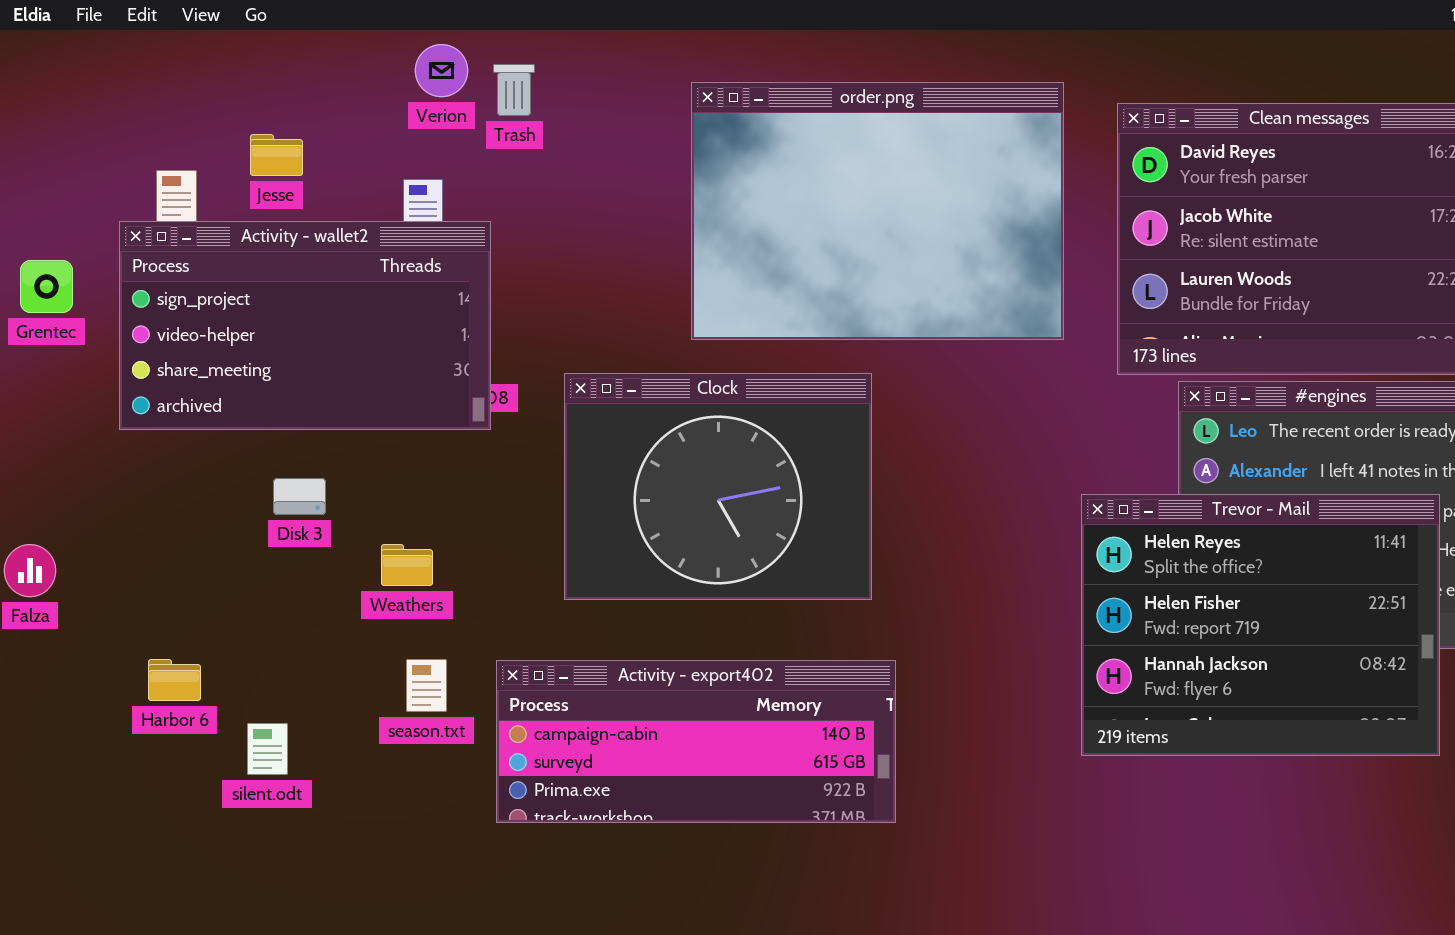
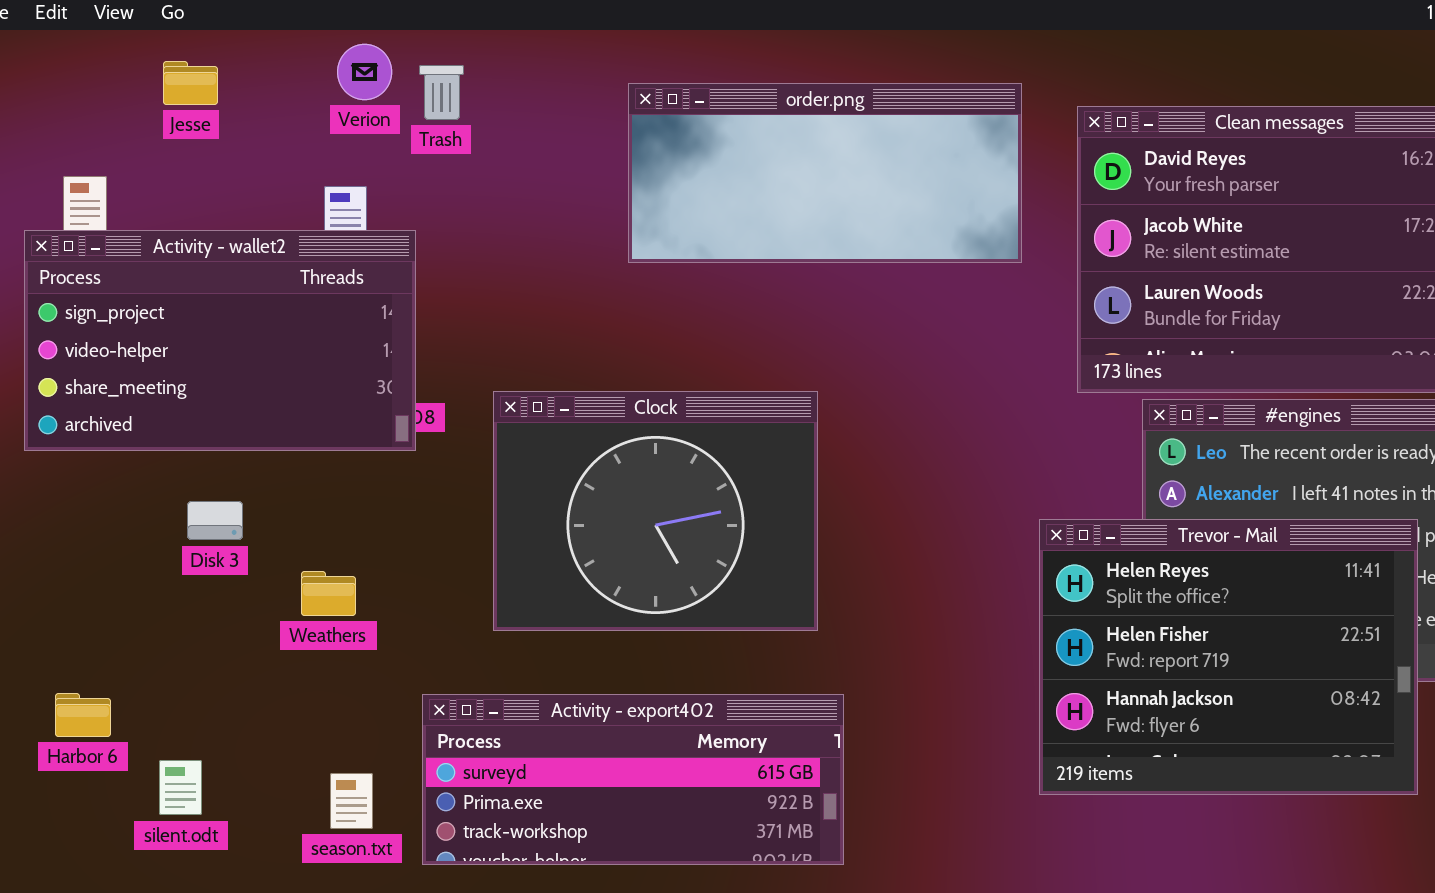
order.png: [691,82,1064,340] -> [628,83,1022,263], resized
Jesse: [250,134,303,176] -> [163,61,218,105], moved
season.txt: [406,659,447,712] -> [330,773,373,829], moved
Activity - export402: [496,660,896,823] -> [422,694,844,865], scrolled down 1 row

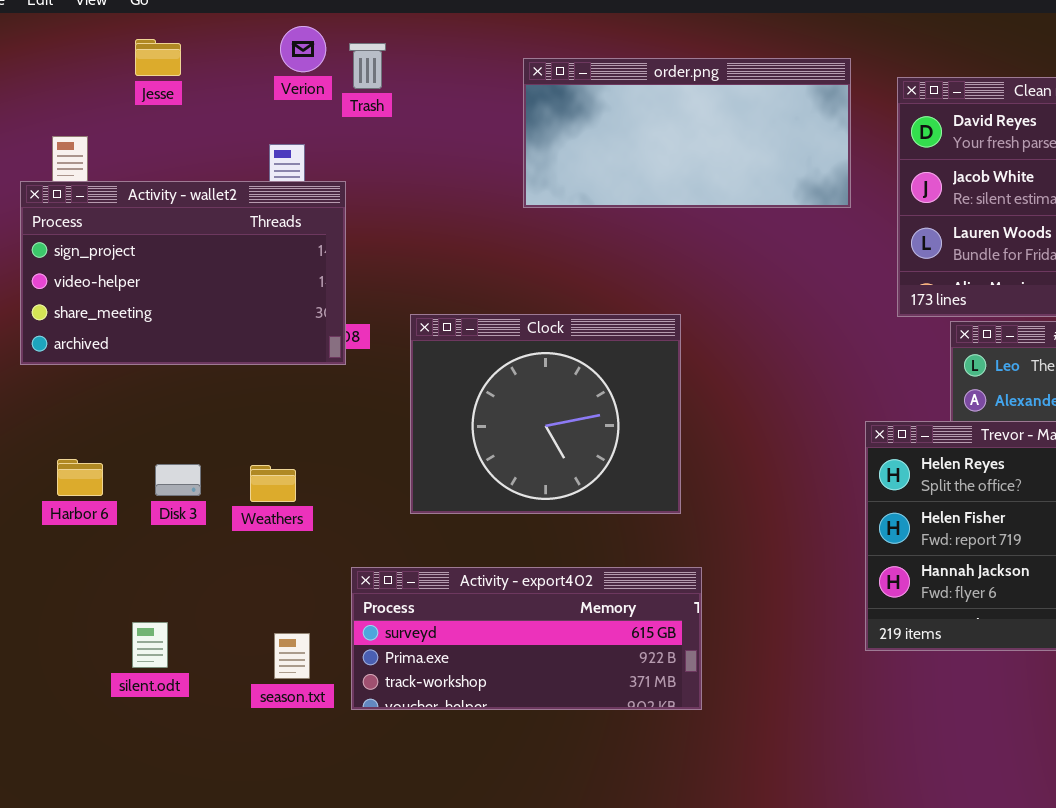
Disk 3: [187,501,243,540] -> [155,464,201,496], moved
Harbor 6: [55,693,111,737] -> [57,459,103,496], moved

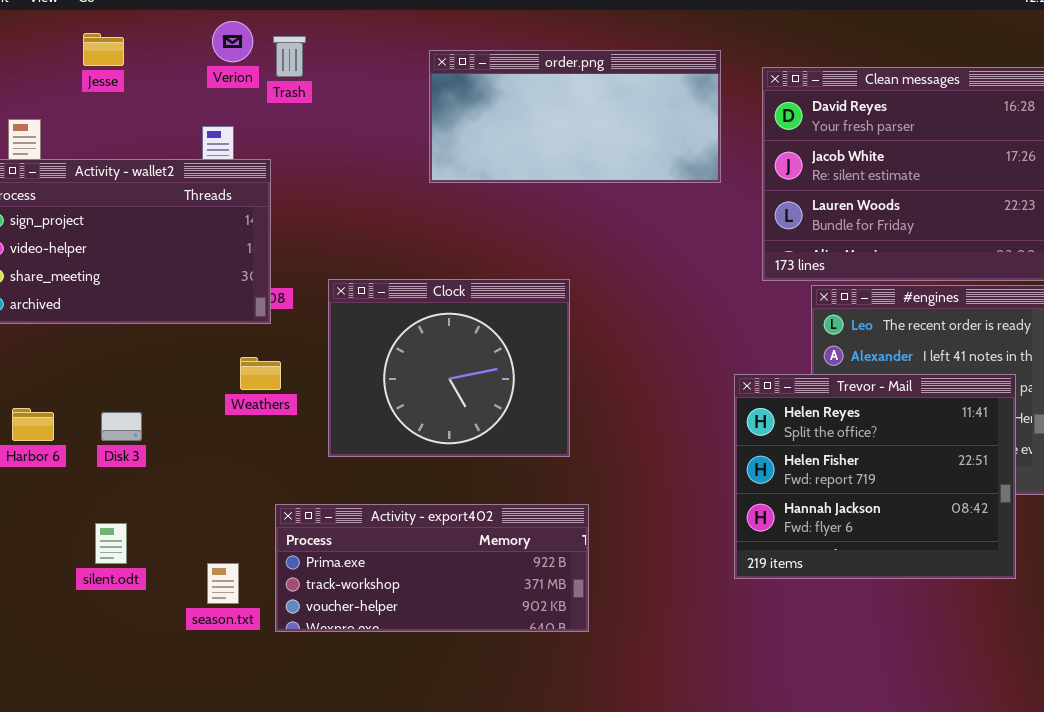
Weathers: [250,465,296,502] -> [240,357,281,390], moved
Activity - export402: [351,567,702,710] -> [275,504,589,632], scrolled down 1 row
silent.odt: [132,622,168,668] -> [95,523,127,564], moved

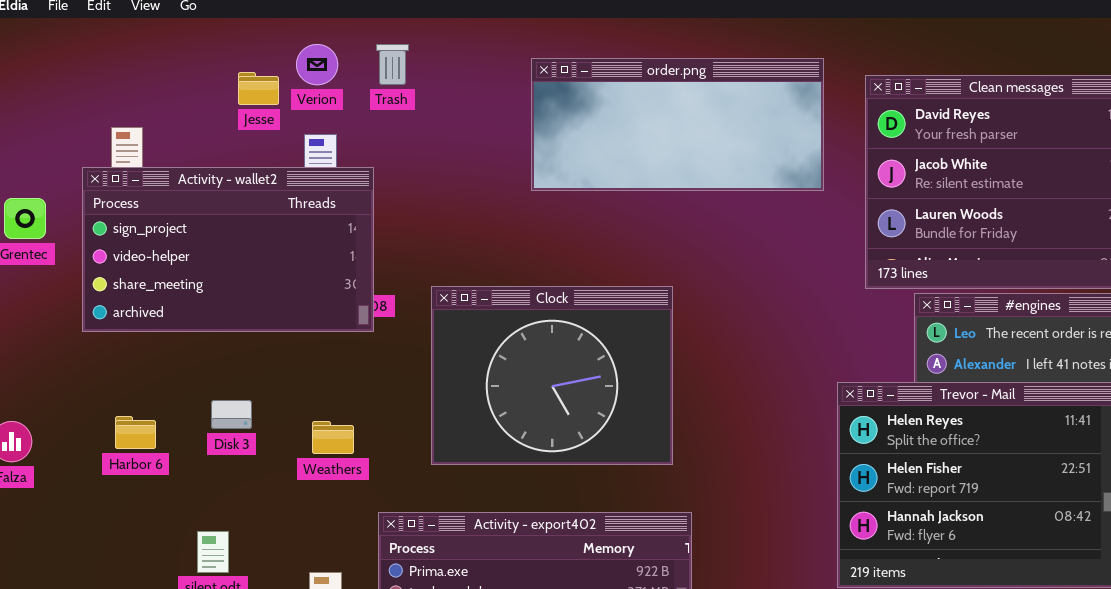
Verion: [212,21,253,62] -> [296,44,338,85], moved
Jesse: [83,33,124,66] -> [238,72,279,105], moved
Weathers: [240,357,281,390] -> [312,421,354,454], moved
Disk 3: [101,412,142,441] -> [211,400,252,429], moved

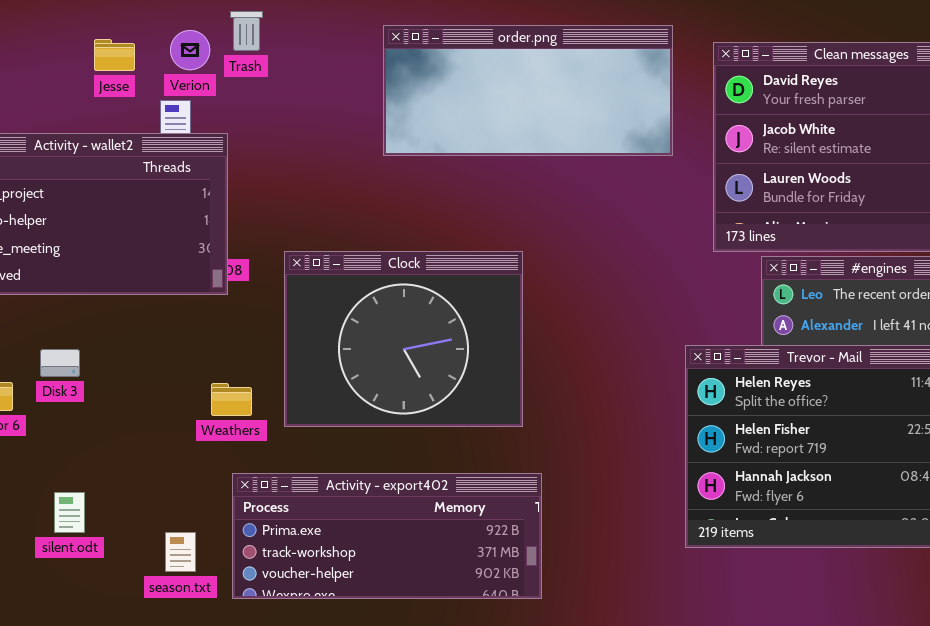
Verion: [296,44,338,85] -> [170,30,210,70], moved
Disk 3: [211,400,252,429] -> [40,349,80,377], moved
Weathers: [312,421,354,454] -> [211,383,252,416], moved

